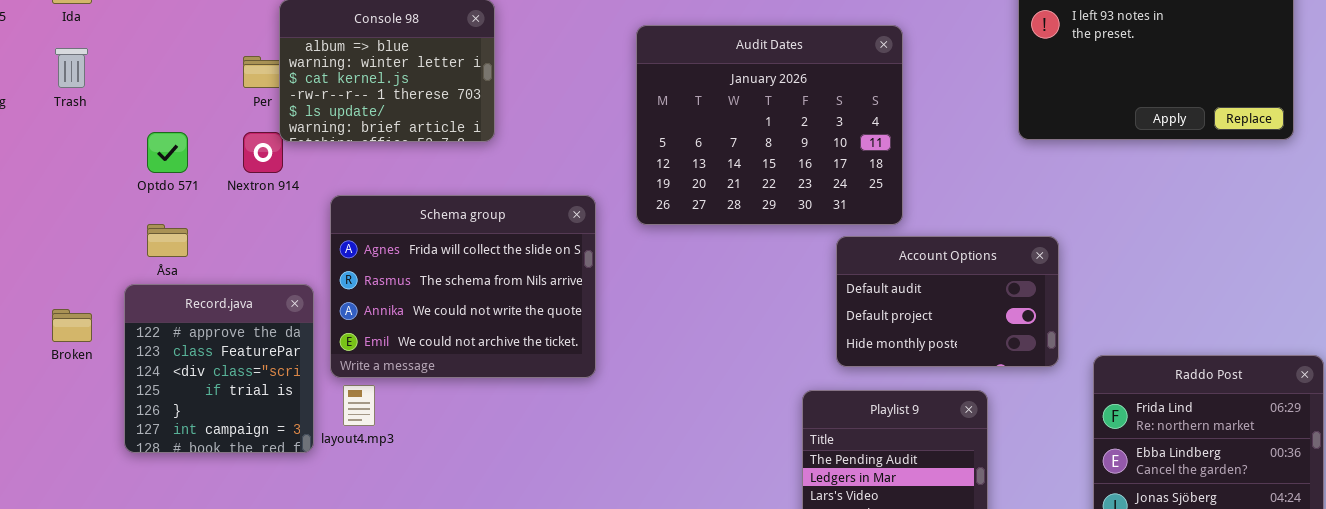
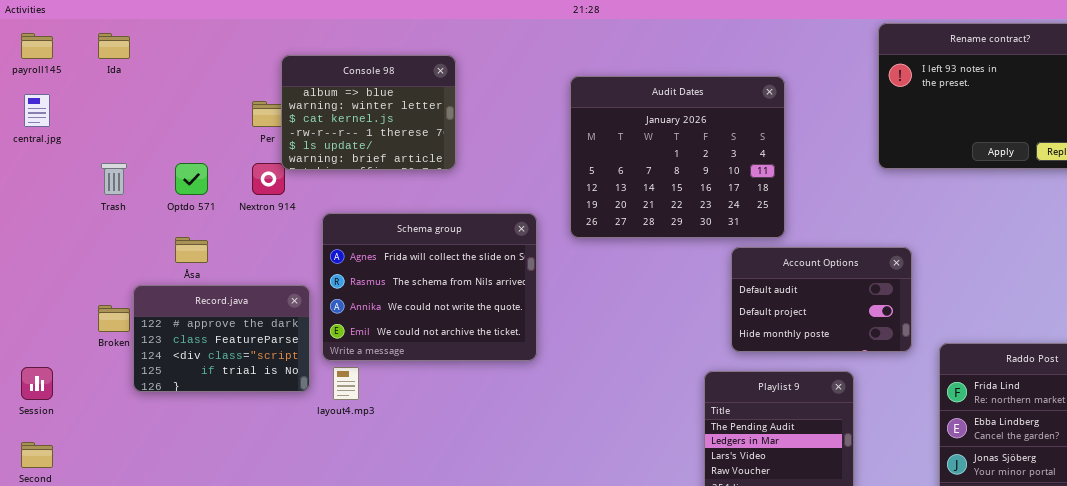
Trash: [55,48,88,88] -> [101,163,127,195], moved
Record.java: [124,284,314,453] -> [133,285,310,392], resized

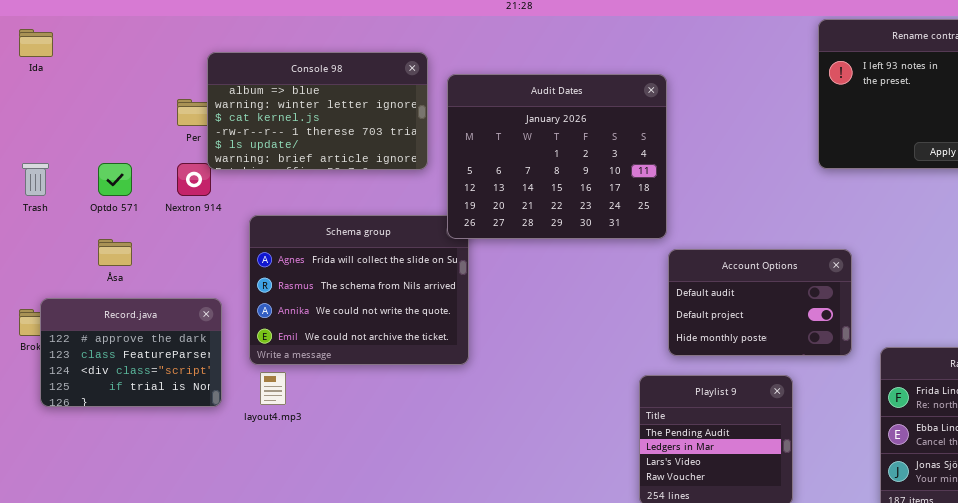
Console 98: [281,55,456,170] -> [207,52,428,170], resized
Audit Dates: [570,76,785,238] -> [447,74,667,239], moved
Record.java: [133,285,310,392] -> [40,298,222,407], moved

